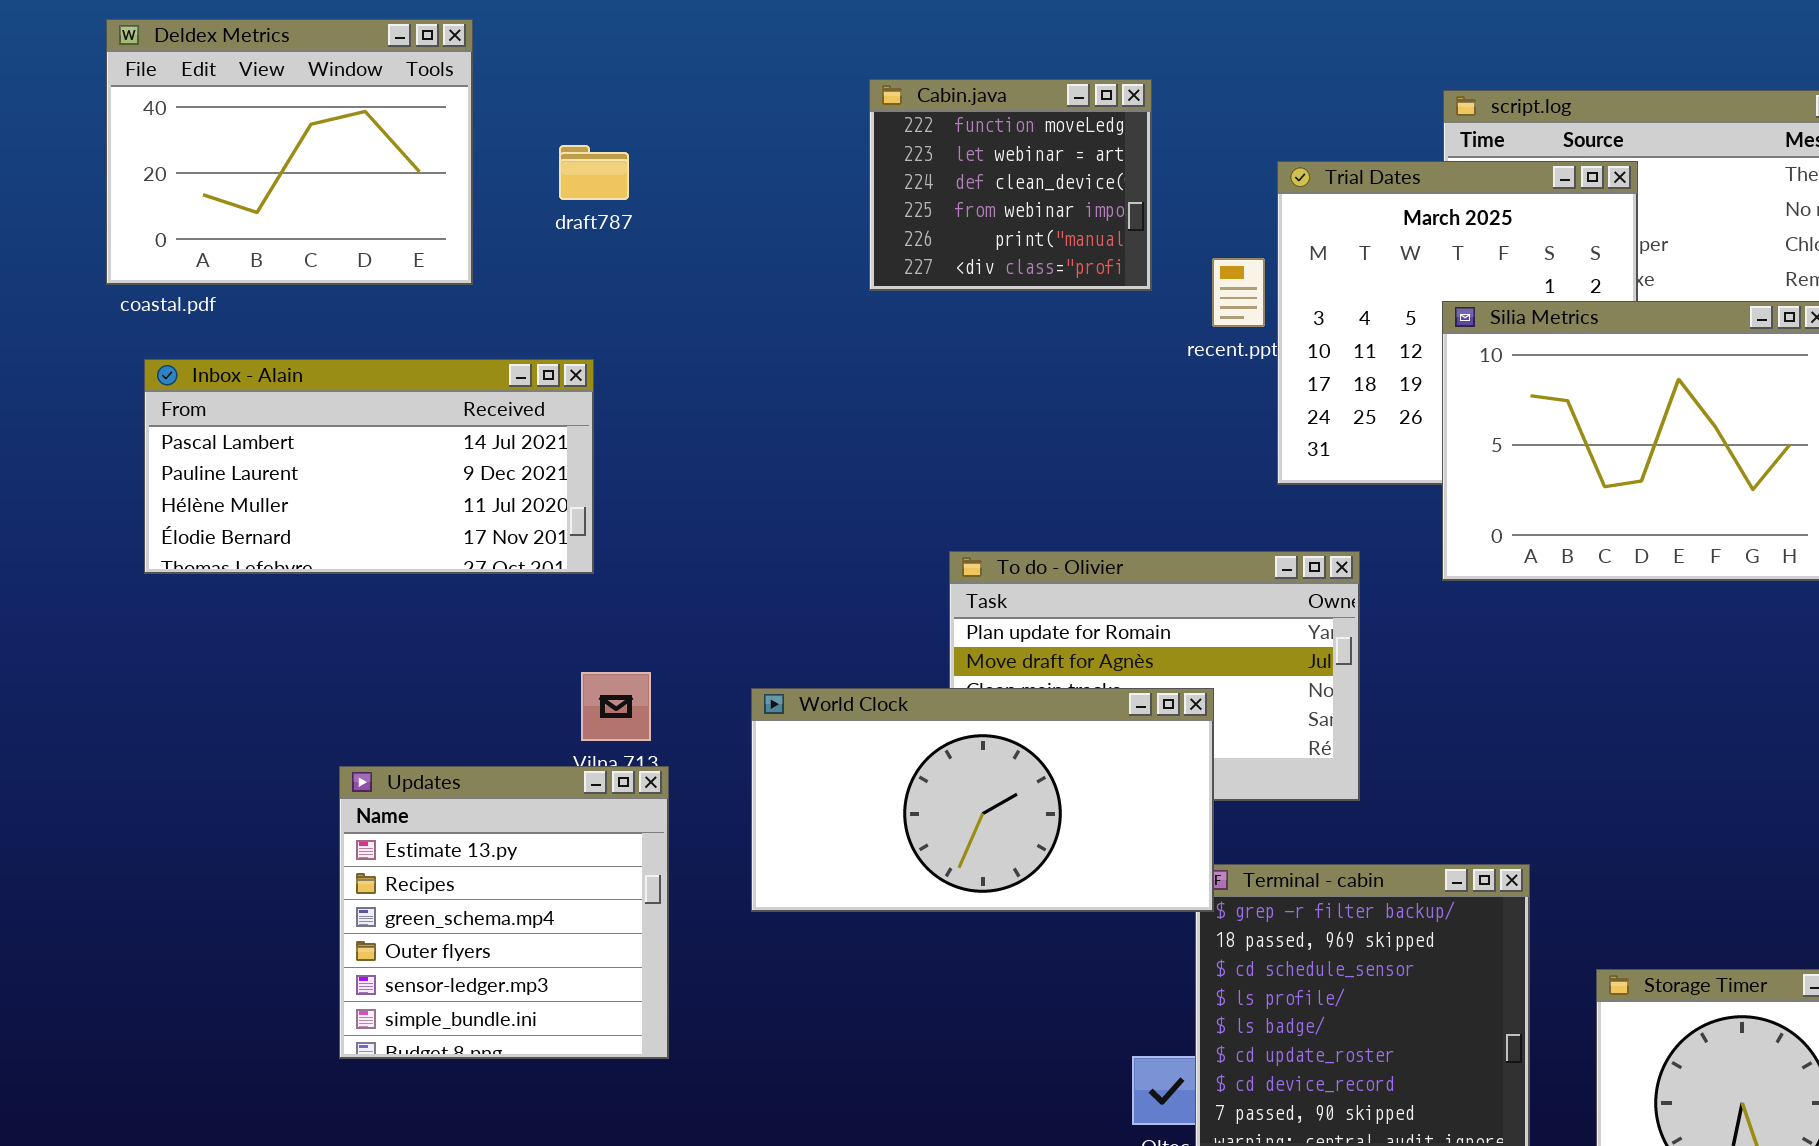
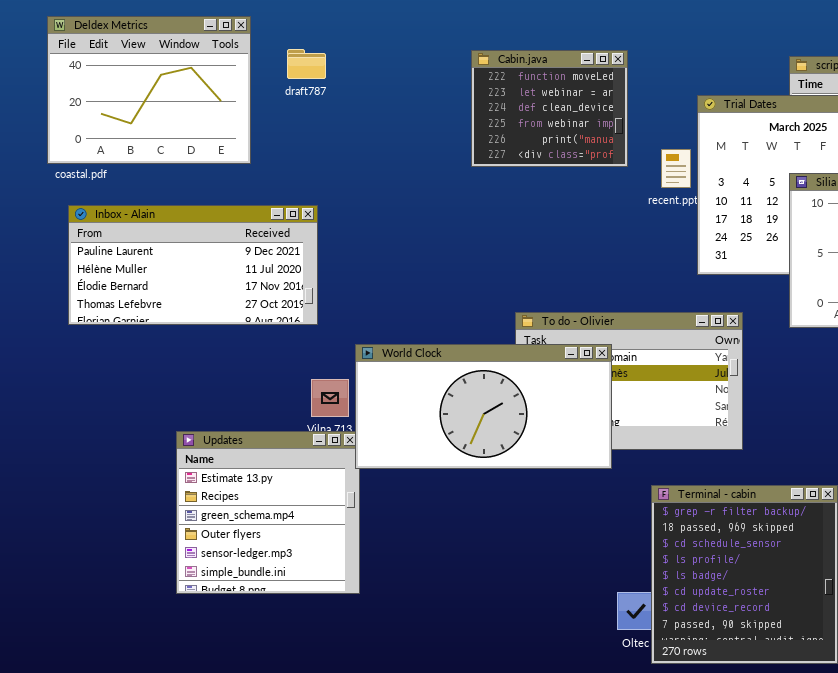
draft787: [559,145,629,200] -> [287,49,326,79], moved
Inbox - Alain: [144,359,594,574] -> [68,205,318,325], scrolled down 1 row
World Clock: [751,688,1214,912] -> [355,344,612,469], moved

